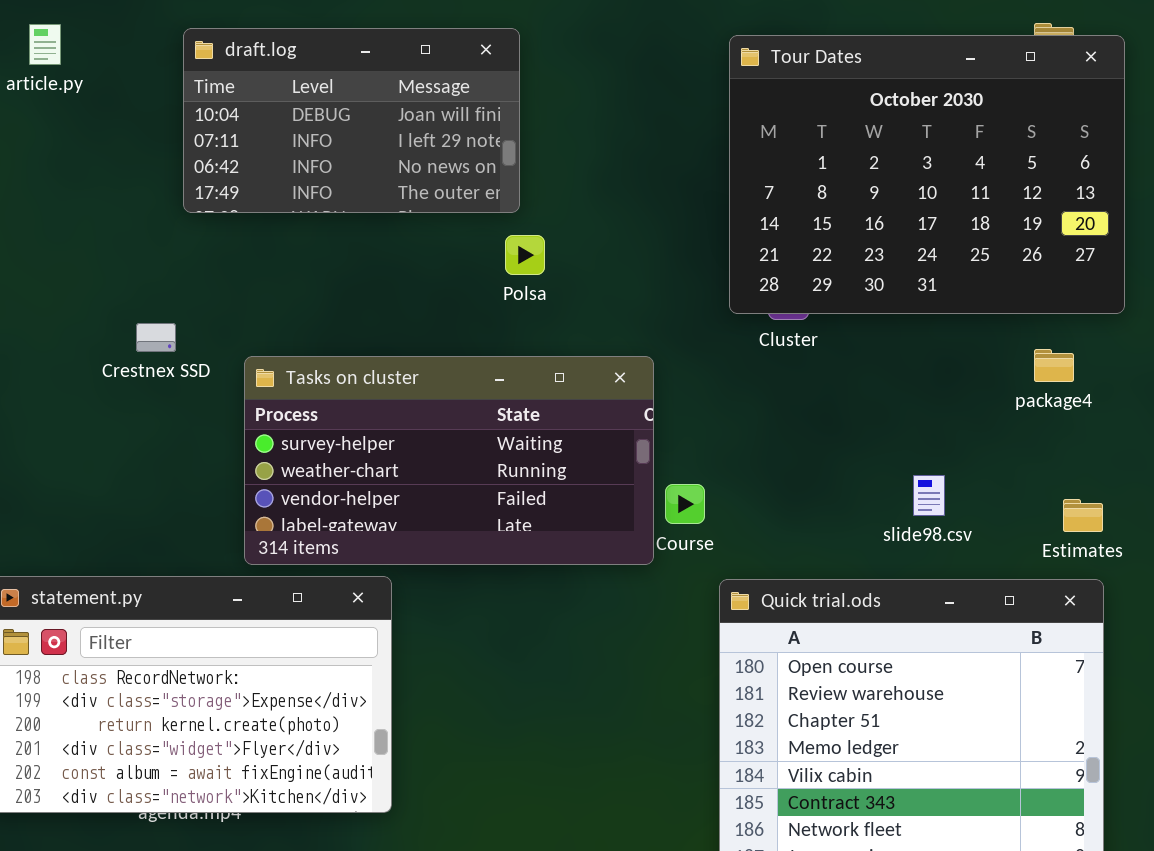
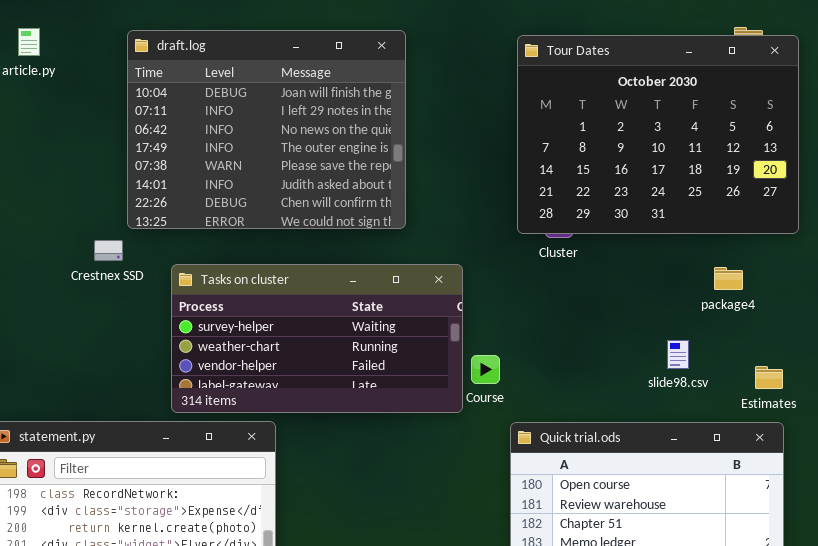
draft.log: [183,28,520,213] -> [127,30,406,229], resized
package4: [1034,349,1074,382] -> [714,267,743,290], moved
slide98.csv: [913,475,945,516] -> [667,340,689,369], moved

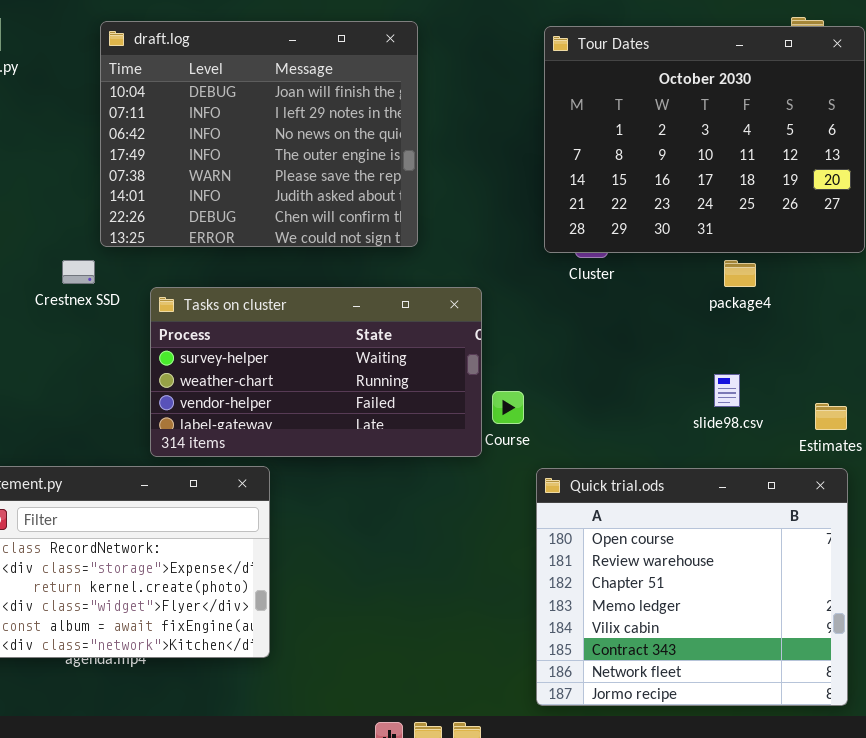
package4: [714,267,743,290] -> [724,260,756,287], moved

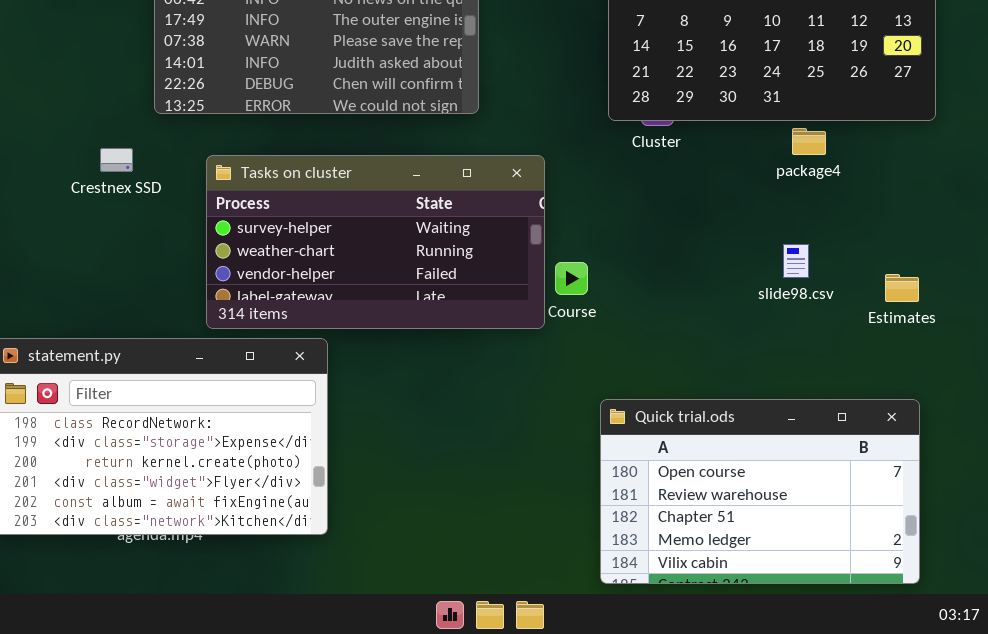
Crestnex SSD: [62,260,95,284] -> [100,148,133,172], moved
Quick trial.ods: [536,468,848,706] -> [600,399,920,584], resized

